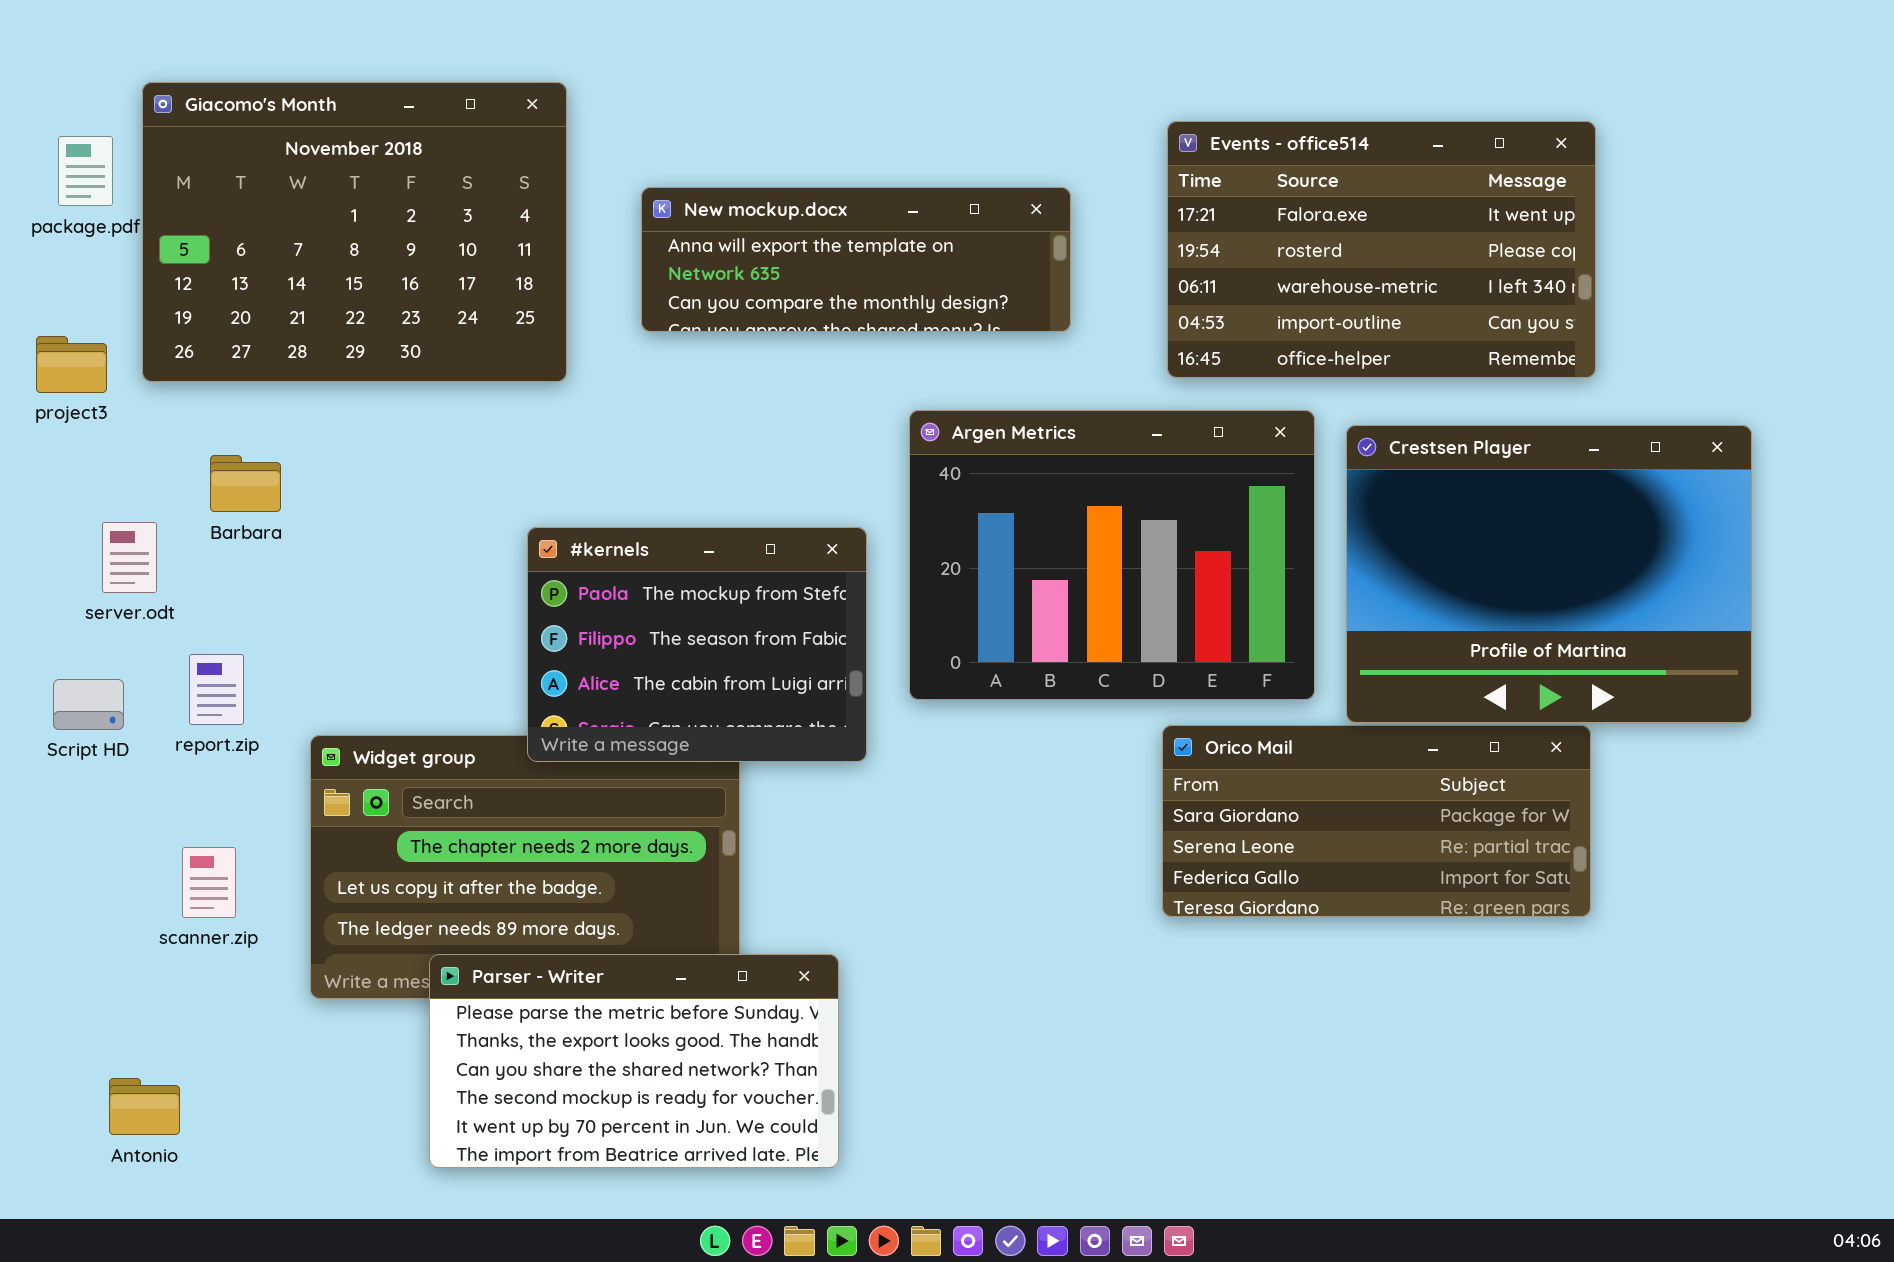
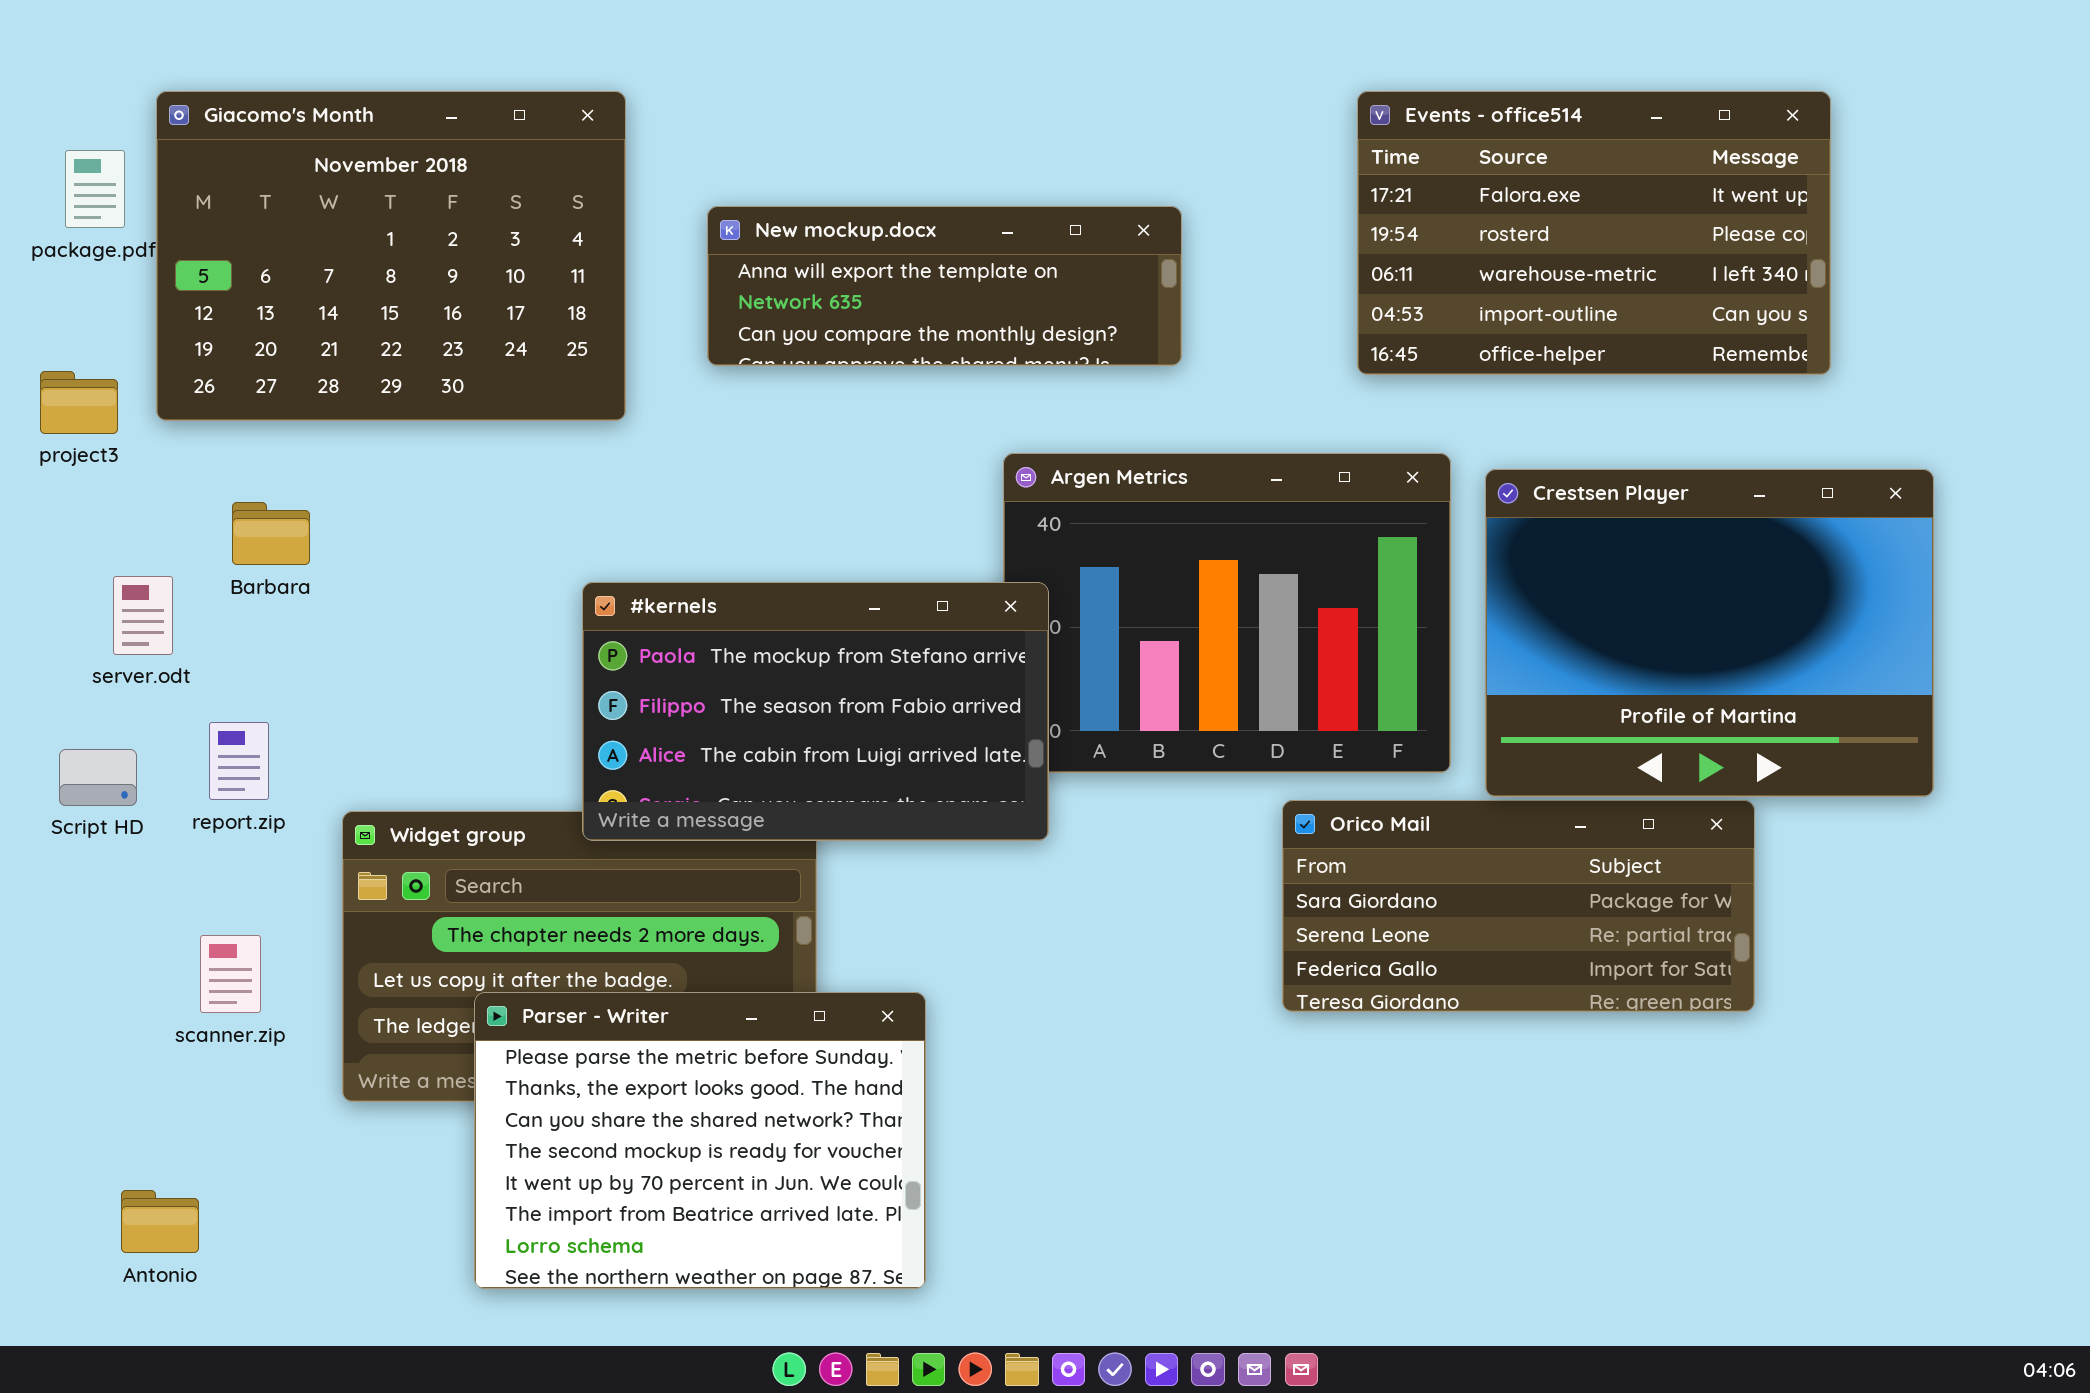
Events - office514: [1167,121,1596,378] -> [1357,91,1831,375], moved
#kernels: [527,527,867,762] -> [582,582,1049,841], resized
Parser - Writer: [429,954,839,1168] -> [474,992,926,1289], resized

